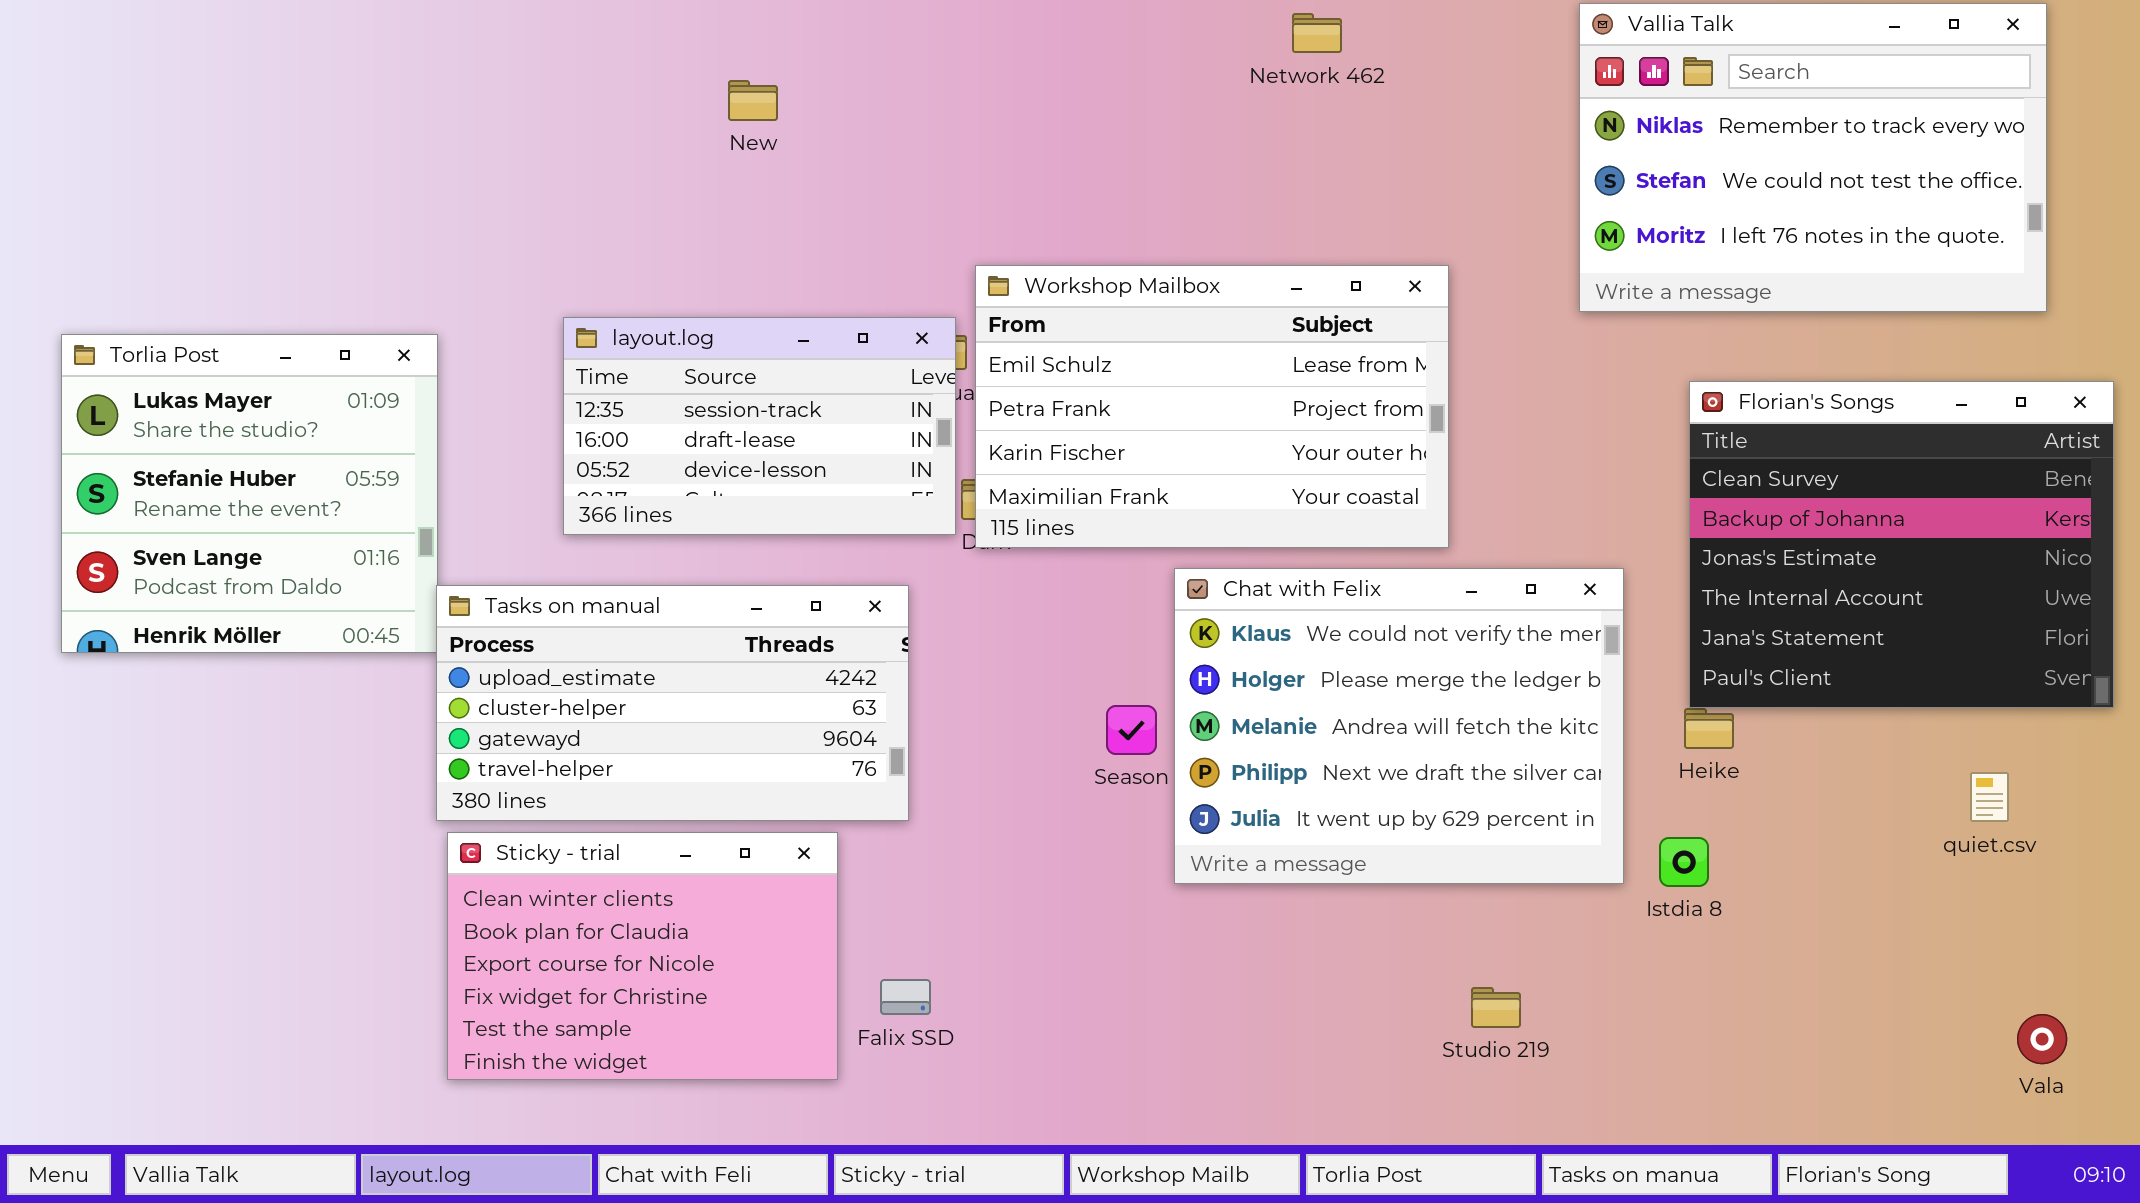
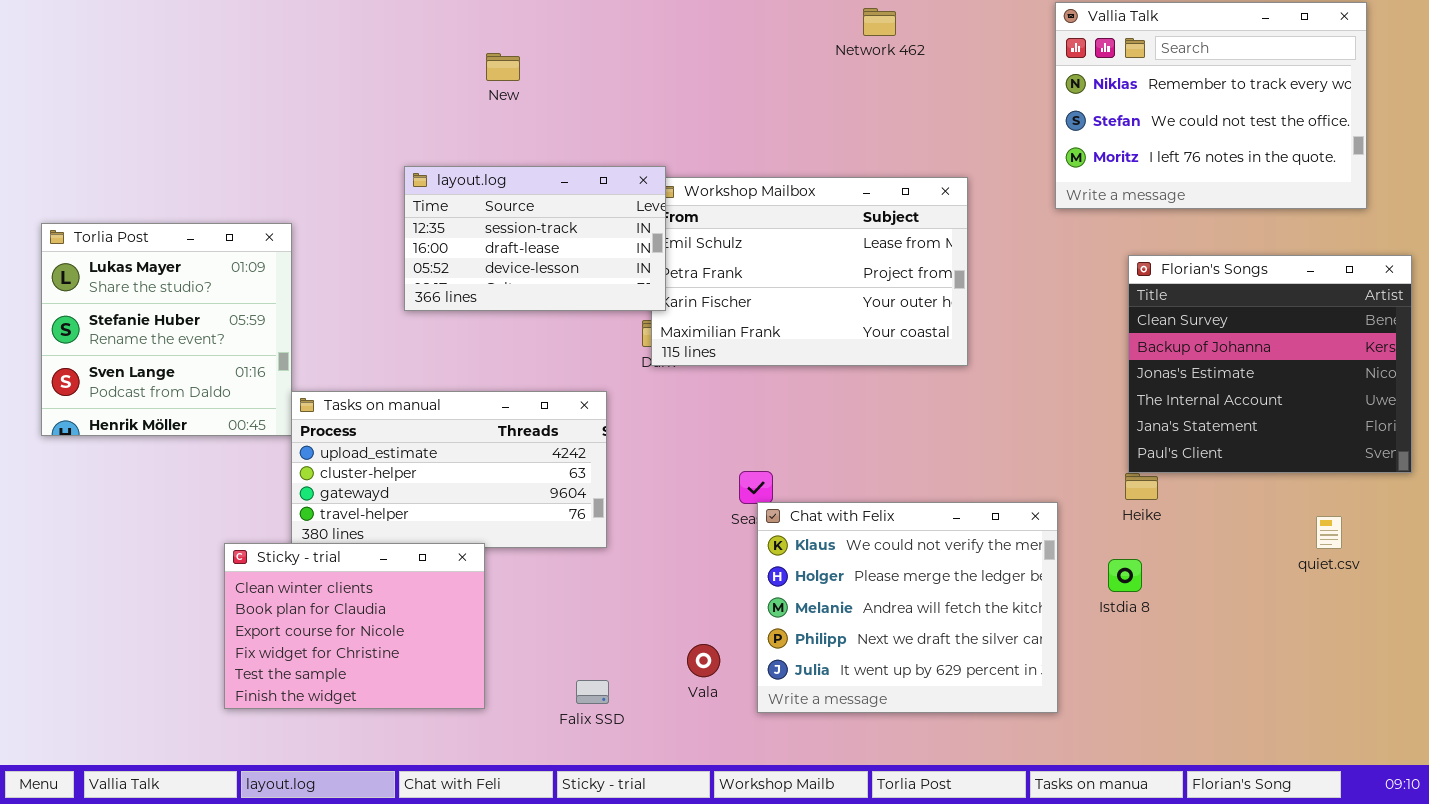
layout.log: [563,317,956,535] -> [404,166,666,311], moved
Chat with Felix: [1174,568,1624,884] -> [757,502,1058,713], moved
Sticky - trial: [447,832,838,1080] -> [224,543,485,709], moved
Falix SSD: [880,979,931,1015] -> [576,680,609,704], moved
Vala: [2017,1014,2067,1064] -> [687,644,720,677], moved

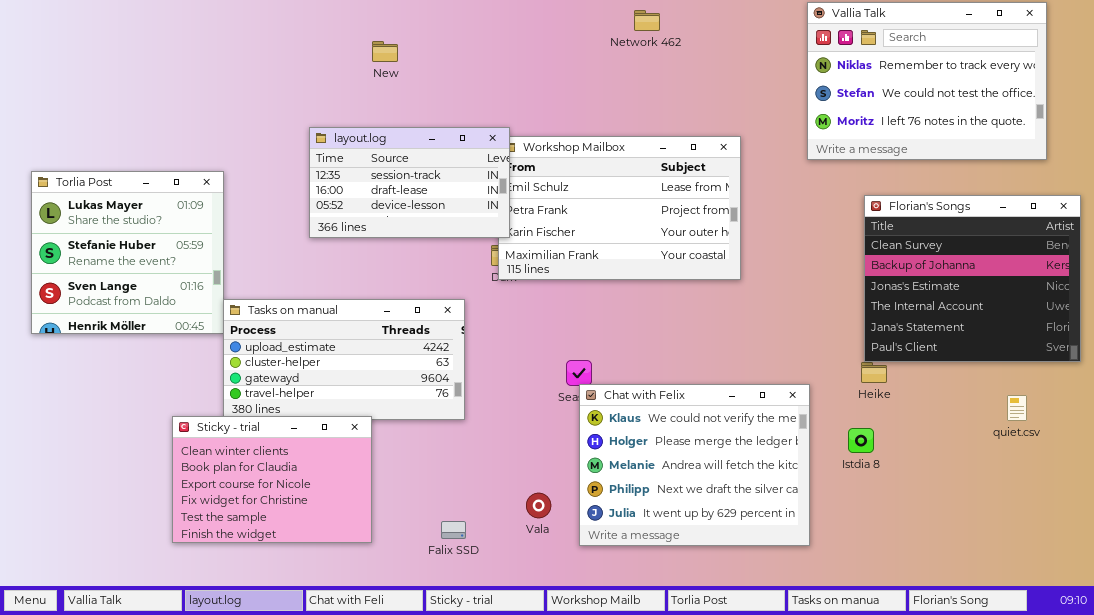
Network 462: [863,8,896,36] -> [634,10,660,31], moved

